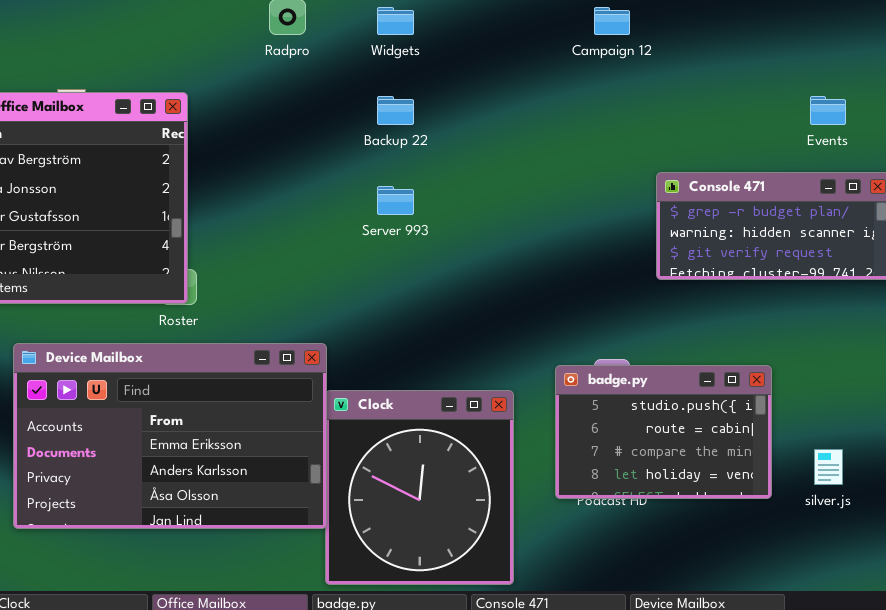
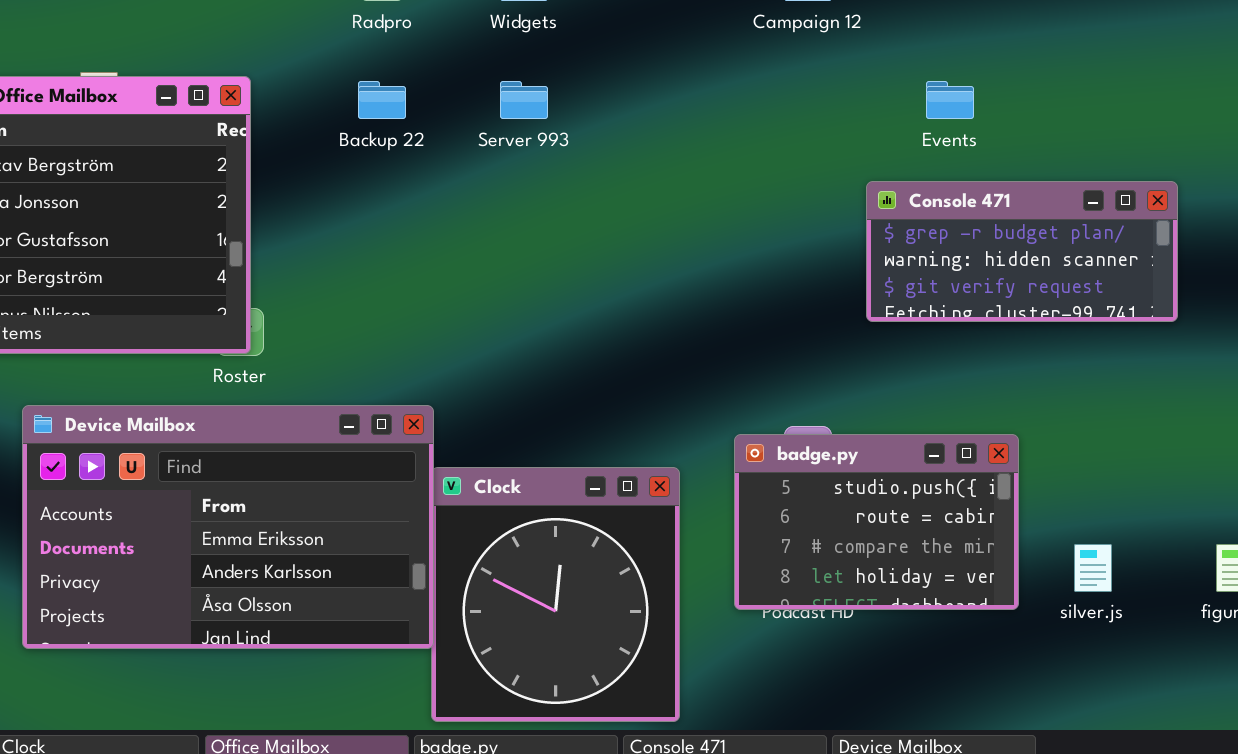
Backup 22: [377,96,414,125] -> [358,81,406,119], moved
Events: [810,96,846,125] -> [926,81,974,119], moved
Server 993: [377,186,414,215] -> [500,81,548,119], moved

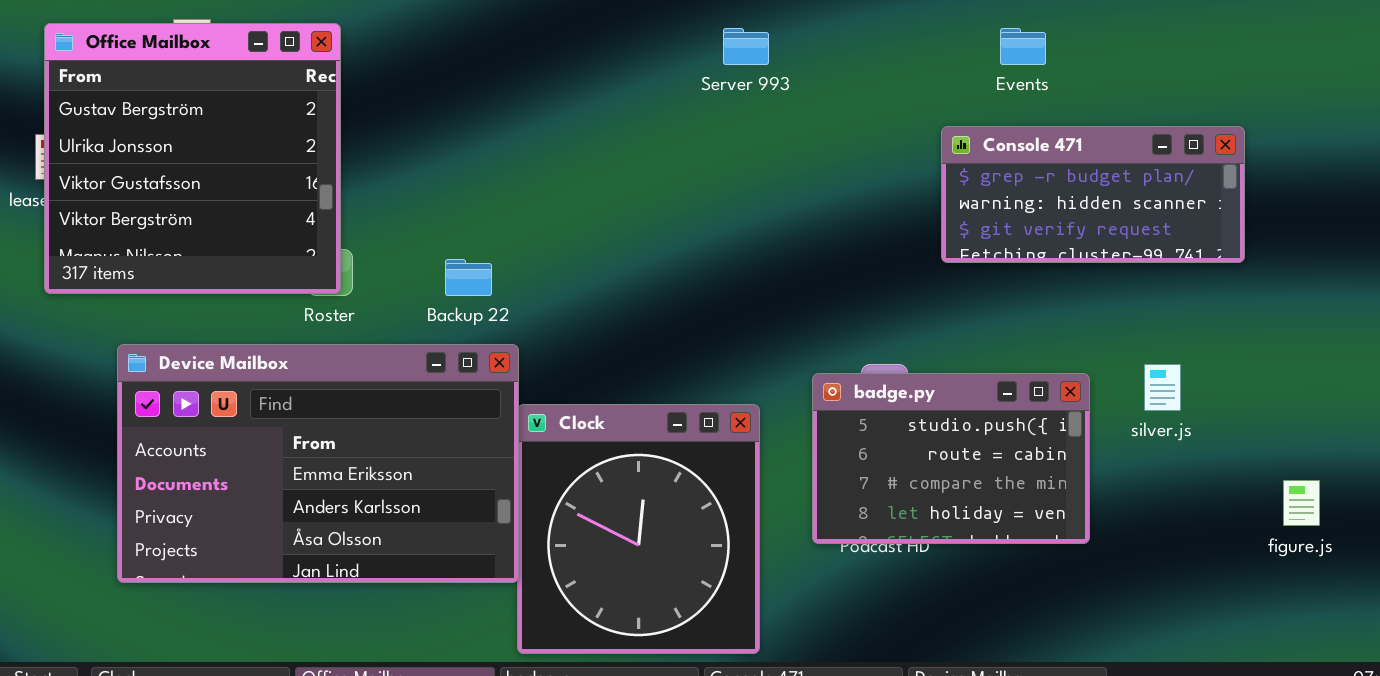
Backup 22: [358,81,406,119] -> [445,259,492,296], moved
Server 993: [500,81,548,119] -> [723,28,769,65], moved
silver.js: [1074,544,1112,592] -> [1144,364,1181,411], moved

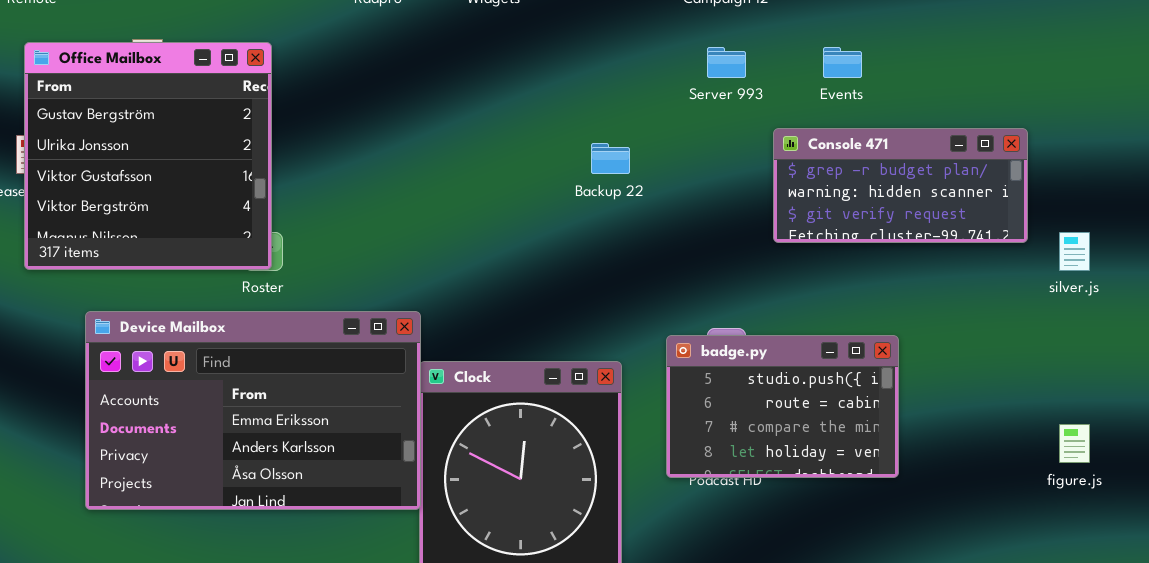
Server 993: [723,28,769,65] -> [707,47,746,78], moved
Backup 22: [445,259,492,296] -> [591,143,630,174], moved
silver.js: [1144,364,1181,411] -> [1059,232,1090,271], moved

